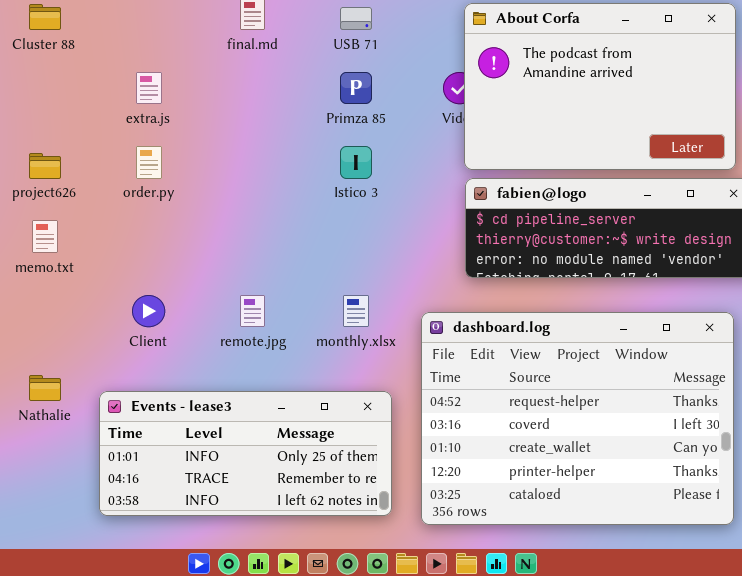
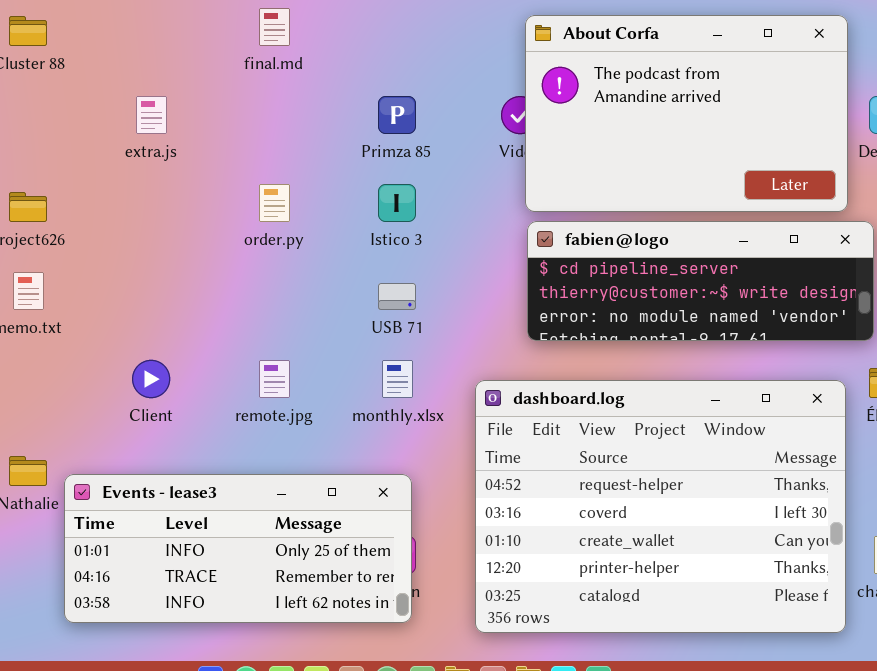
USB 71: [340,7,372,30] -> [378,283,416,310], moved
order.py: [136,146,162,179] -> [259,184,290,222], moved
Events - lease3: [99,391,392,516] -> [64,474,412,623], moved

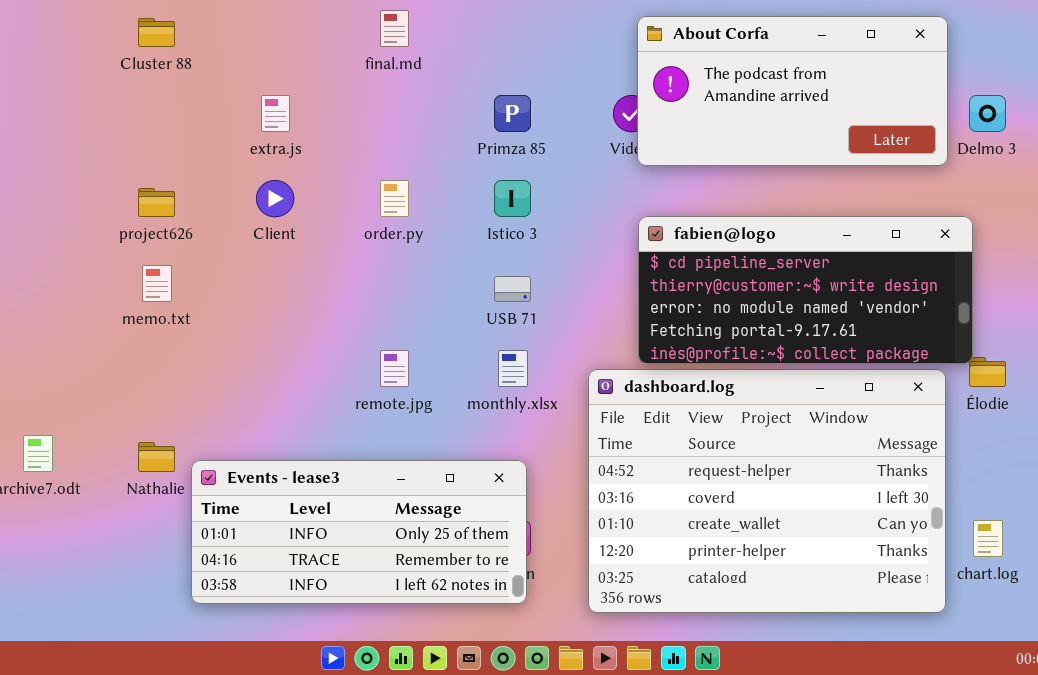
About Corfa: [525,15,848,212] -> [637,16,948,166], resized
fabien@logo: [527,221,874,341] -> [638,216,973,364], resized
Client: [132,360,170,398] -> [256,180,294,217], moved

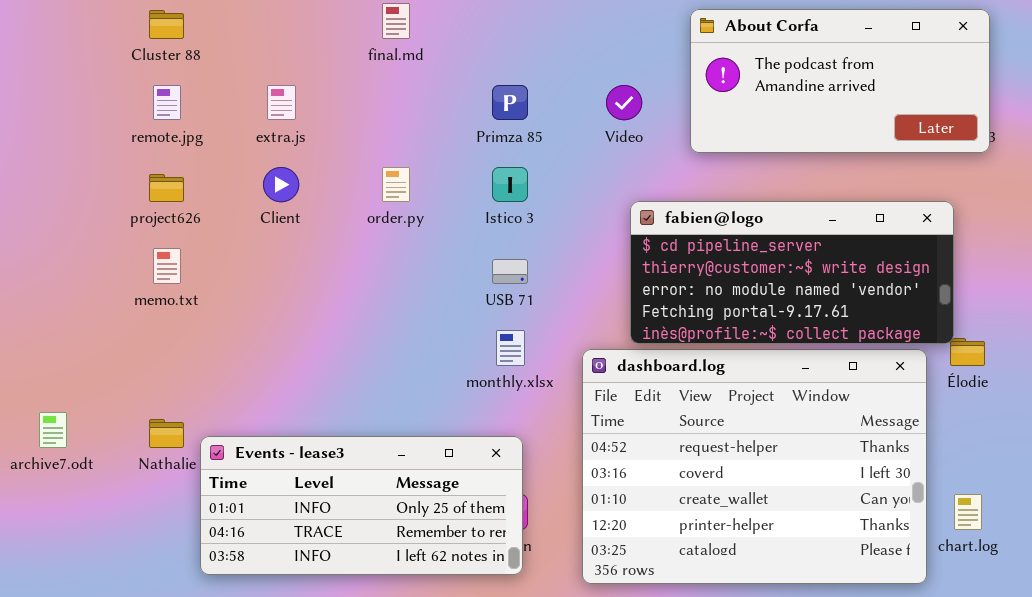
About Corfa: [637,16,948,166] -> [690,9,990,153], moved
remote.jpg: [380,350,409,387] -> [153,85,181,120], moved

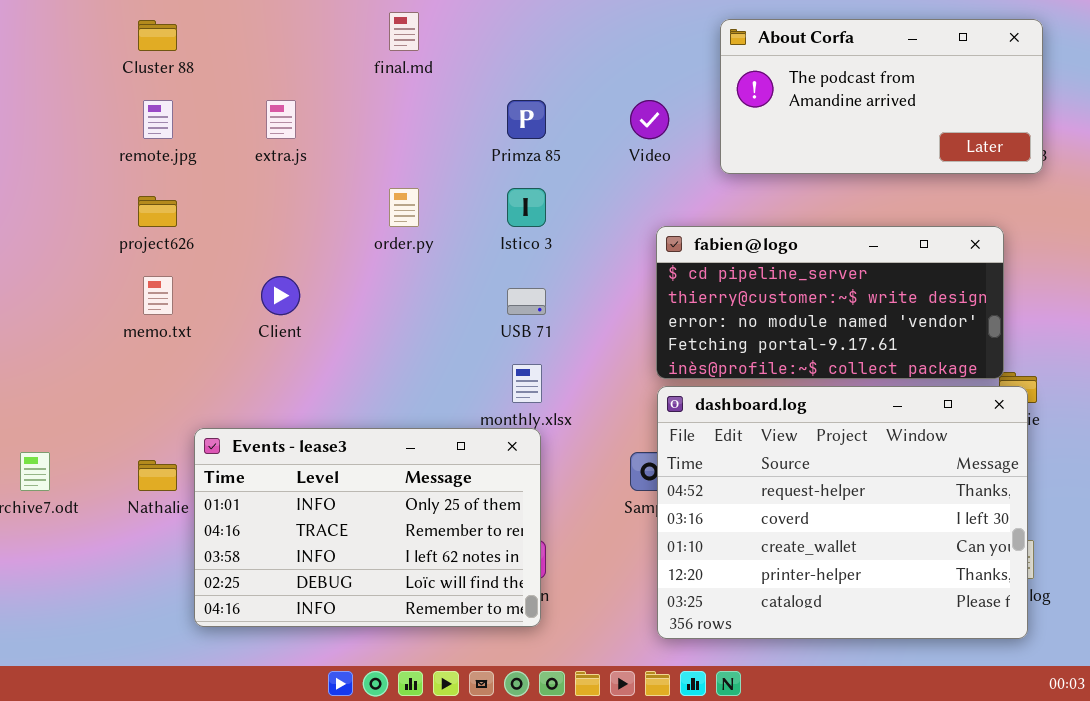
Client: [263,167,299,202] -> [261,276,300,315], moved
dashboard.log: [582,349,927,584] -> [657,386,1028,639], moved
Events - lease3: [200,436,523,575] -> [194,428,541,627], resized

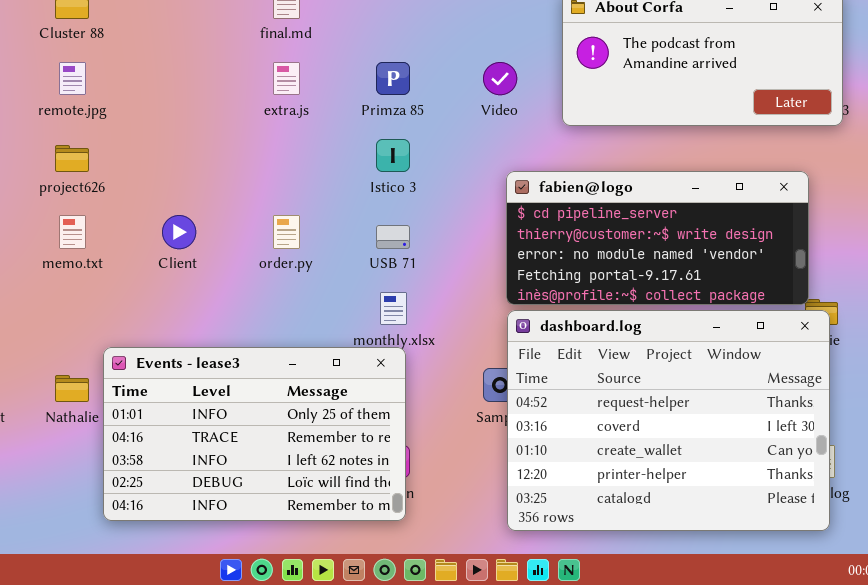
extra.js: [266,100,296,139] -> [273,62,300,95], moved
order.py: [389,188,419,227] -> [273,215,300,249], moved

